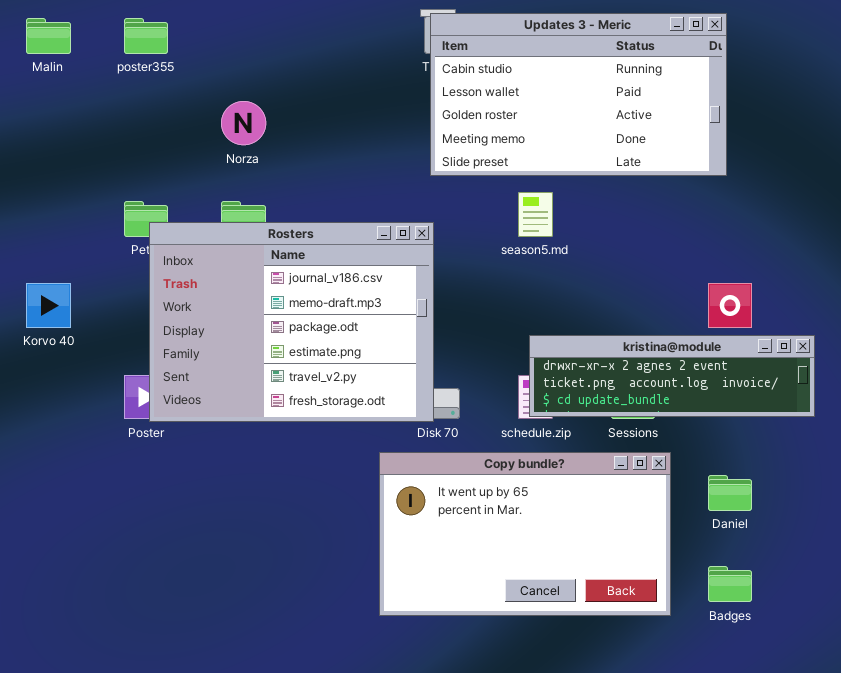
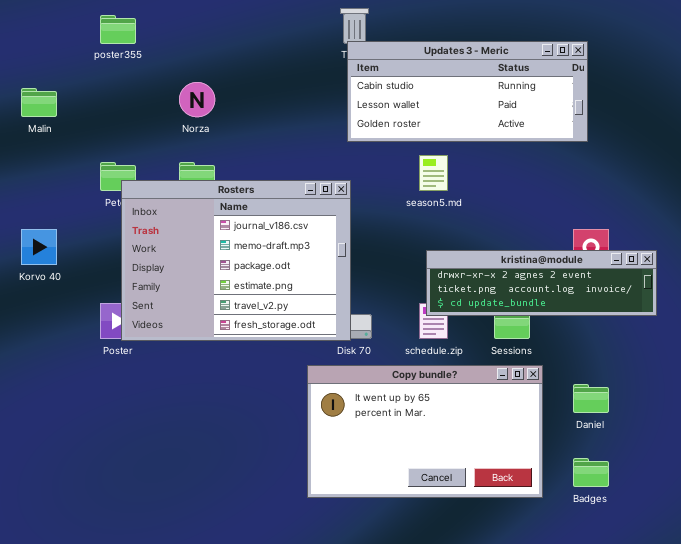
Updates 3 - Meric: [430,13,727,176] -> [347,41,588,142], resized
Malin: [26,18,71,54] -> [21,88,57,117], moved
kristina@module: [529,335,815,417] -> [426,250,657,316], moved

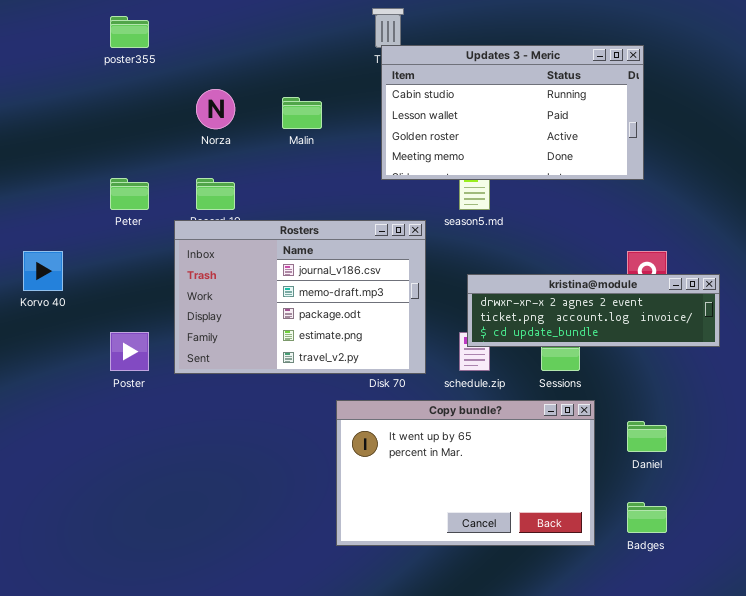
Updates 3 - Meric: [347,41,588,142] -> [381,45,644,180], resized
Malin: [21,88,57,117] -> [282,97,322,129], moved
Rosters: [121,180,351,341] -> [174,220,426,374], moved, resized

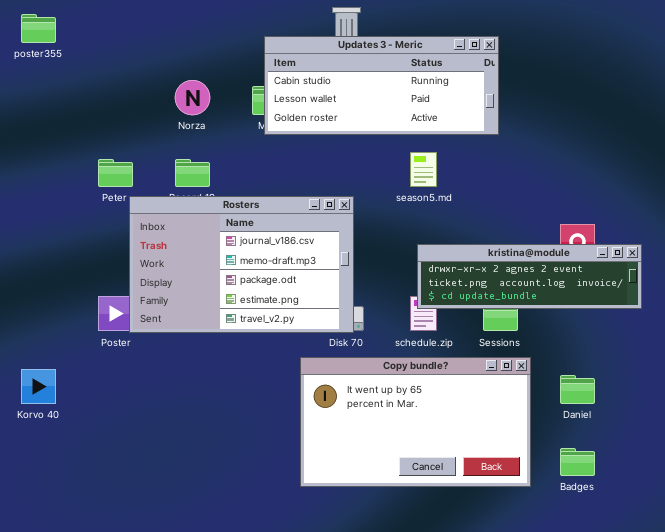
poster355: [110,16,149,48] -> [21,14,56,43], moved
Updates 3 - Meric: [381,45,644,180] -> [264,36,499,135], moved, resized
Rosters: [174,220,426,374] -> [129,196,354,333], moved
Korvo 40: [23,251,63,291] -> [21,369,56,404], moved

